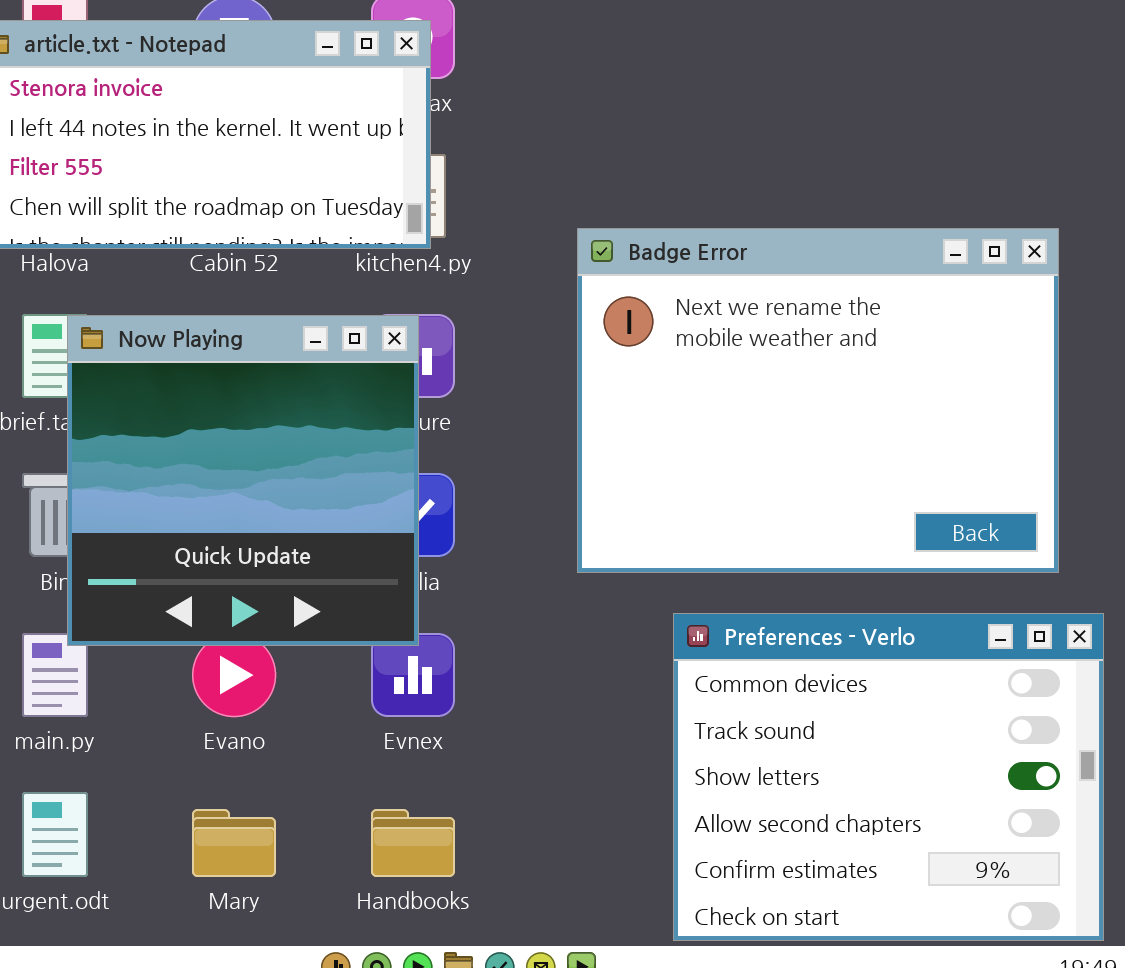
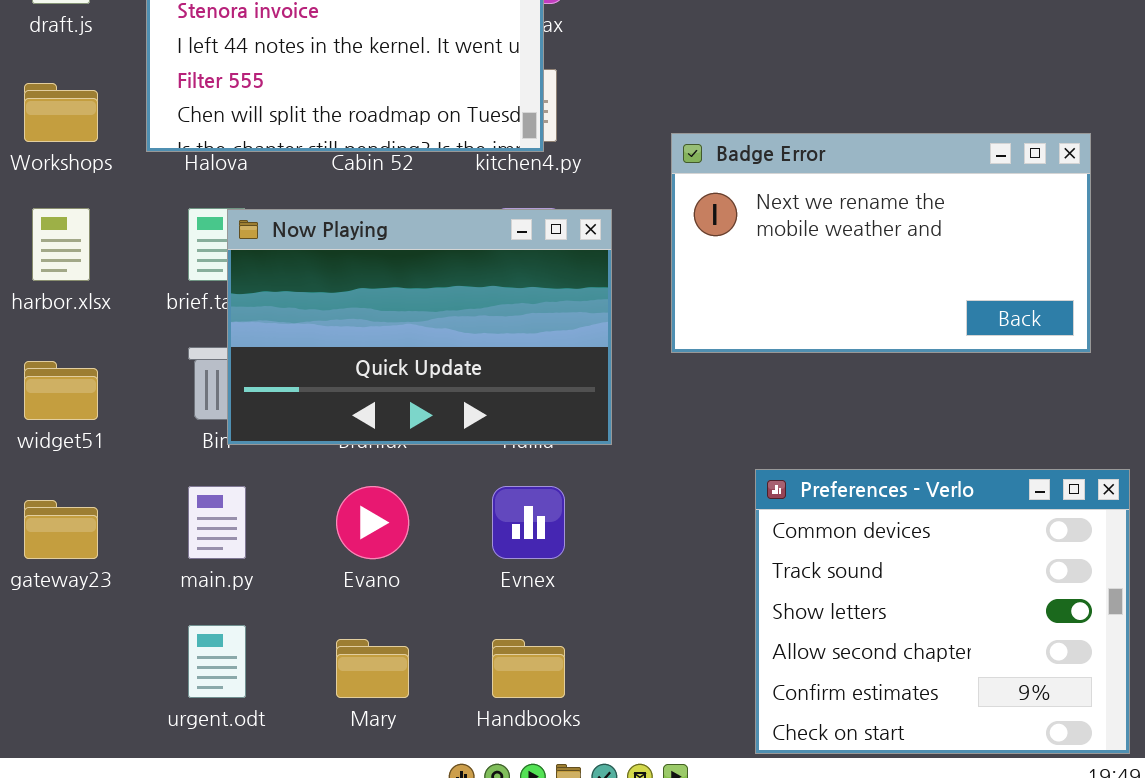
Badge Error: [577,228,1059,573] -> [671,133,1091,353], resized
Now Playing: [67,315,419,646] -> [227,209,612,445], resized

